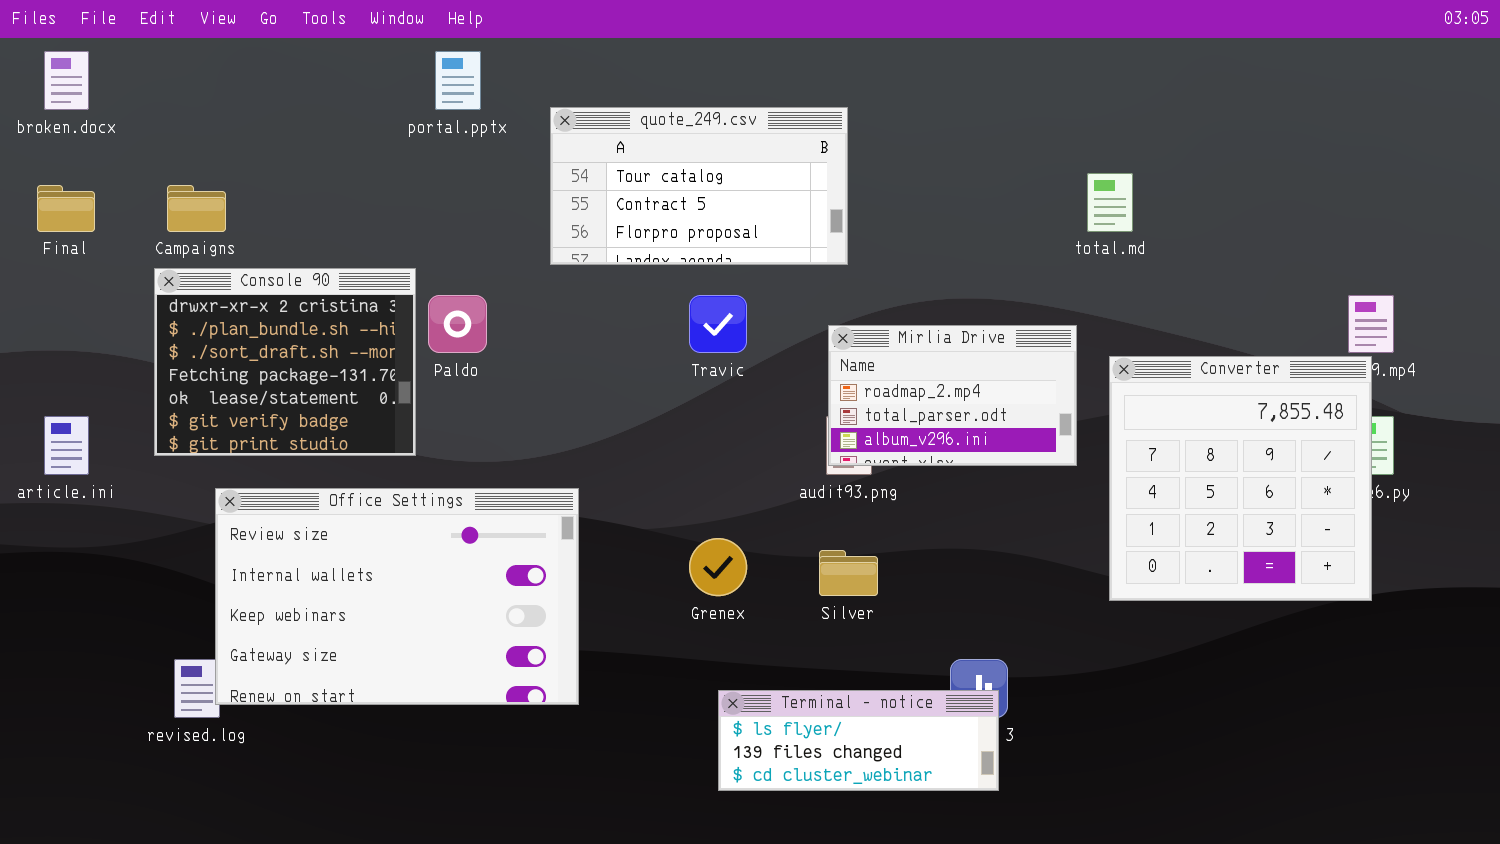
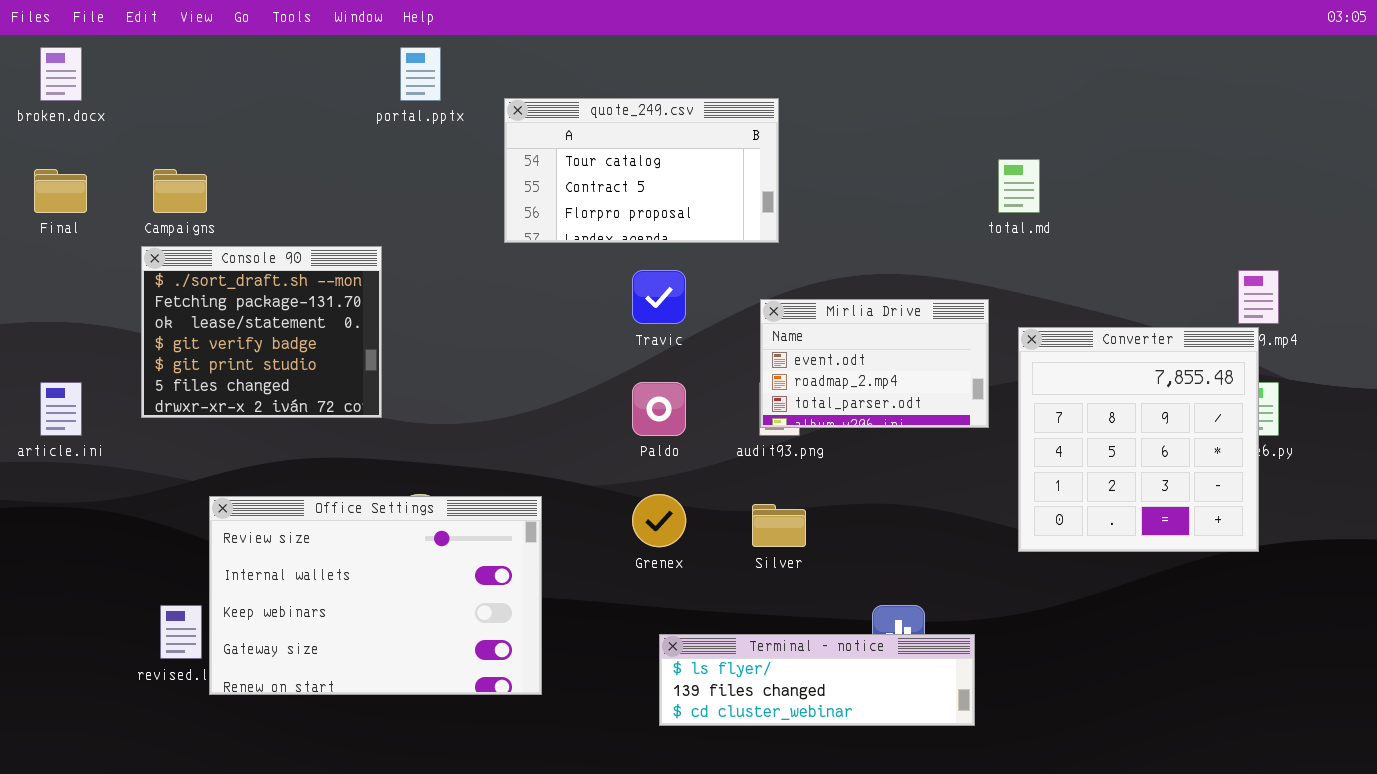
Console 90: [154,268,416,456] -> [141,246,382,418], scrolled down 2 rows
Paldo: [428,295,487,353] -> [632,382,686,436], moved
Mirlia Drive: [828,325,1077,466] -> [760,299,989,428], scrolled up 1 row
Office Settings: [215,488,579,705] -> [209,496,542,695], moved
Terminal - notice: [718,690,999,791] -> [659,634,975,726], resized

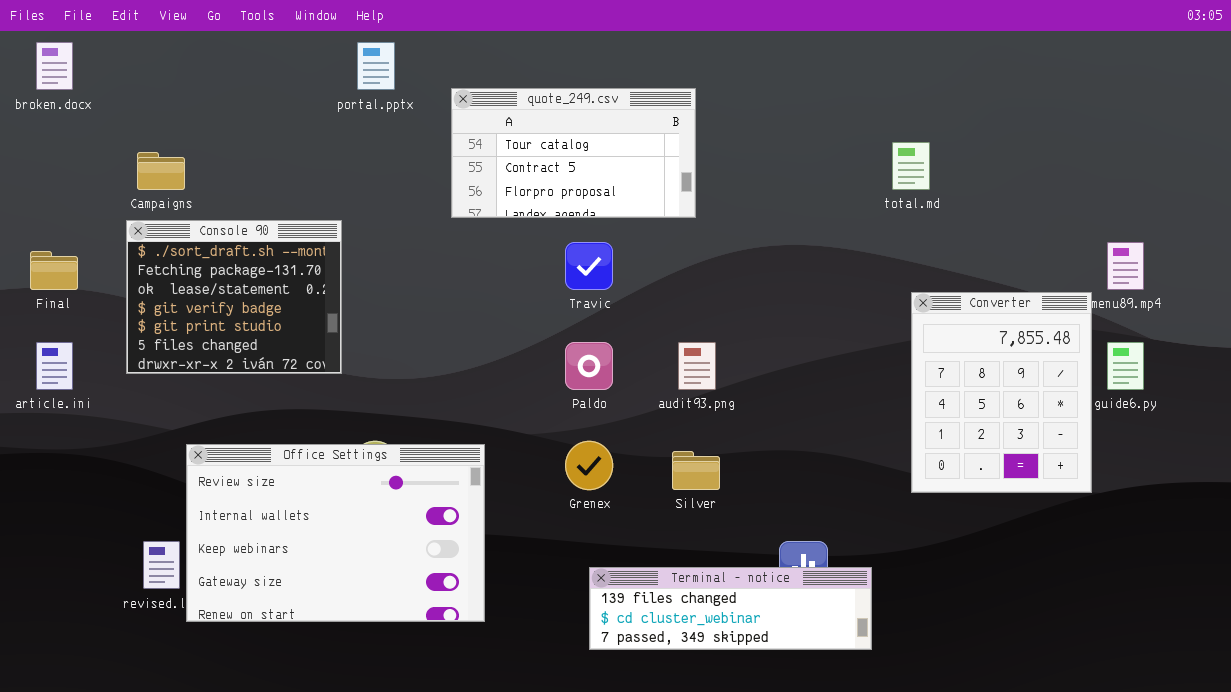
Final: [34,169,87,213] -> [30,251,78,290], moved
Mirlia Drive: [760,299,989,428] -> none, closed
Converter: [1018,327,1259,552] -> [911,292,1092,493], resized
Terminal - notice: [659,634,975,726] -> [589,567,872,650], scrolled down 1 row

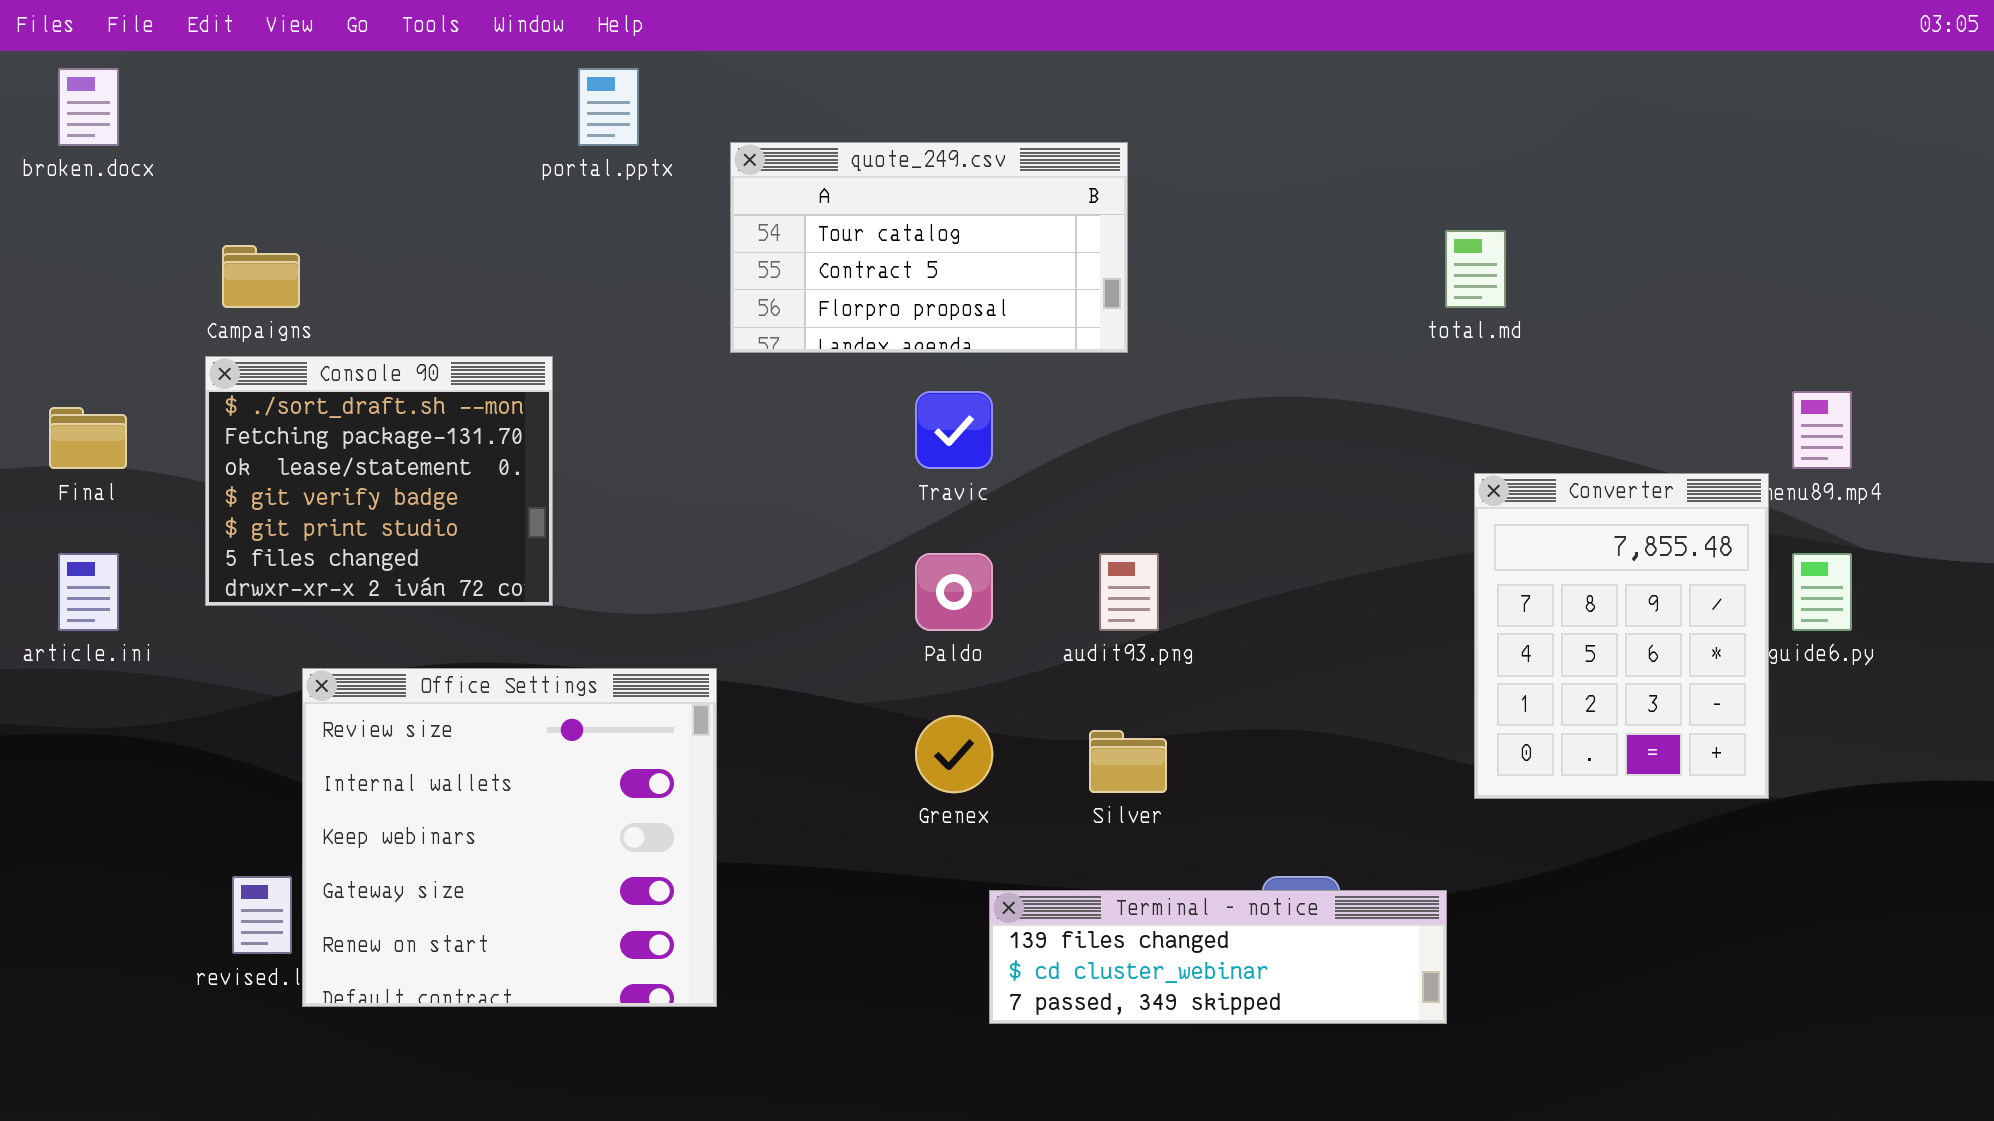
Office Settings: [186,444,485,622] -> [302,668,717,1007], resized
Terminal - notice: [589,567,872,650] -> [989,890,1447,1024], moved

